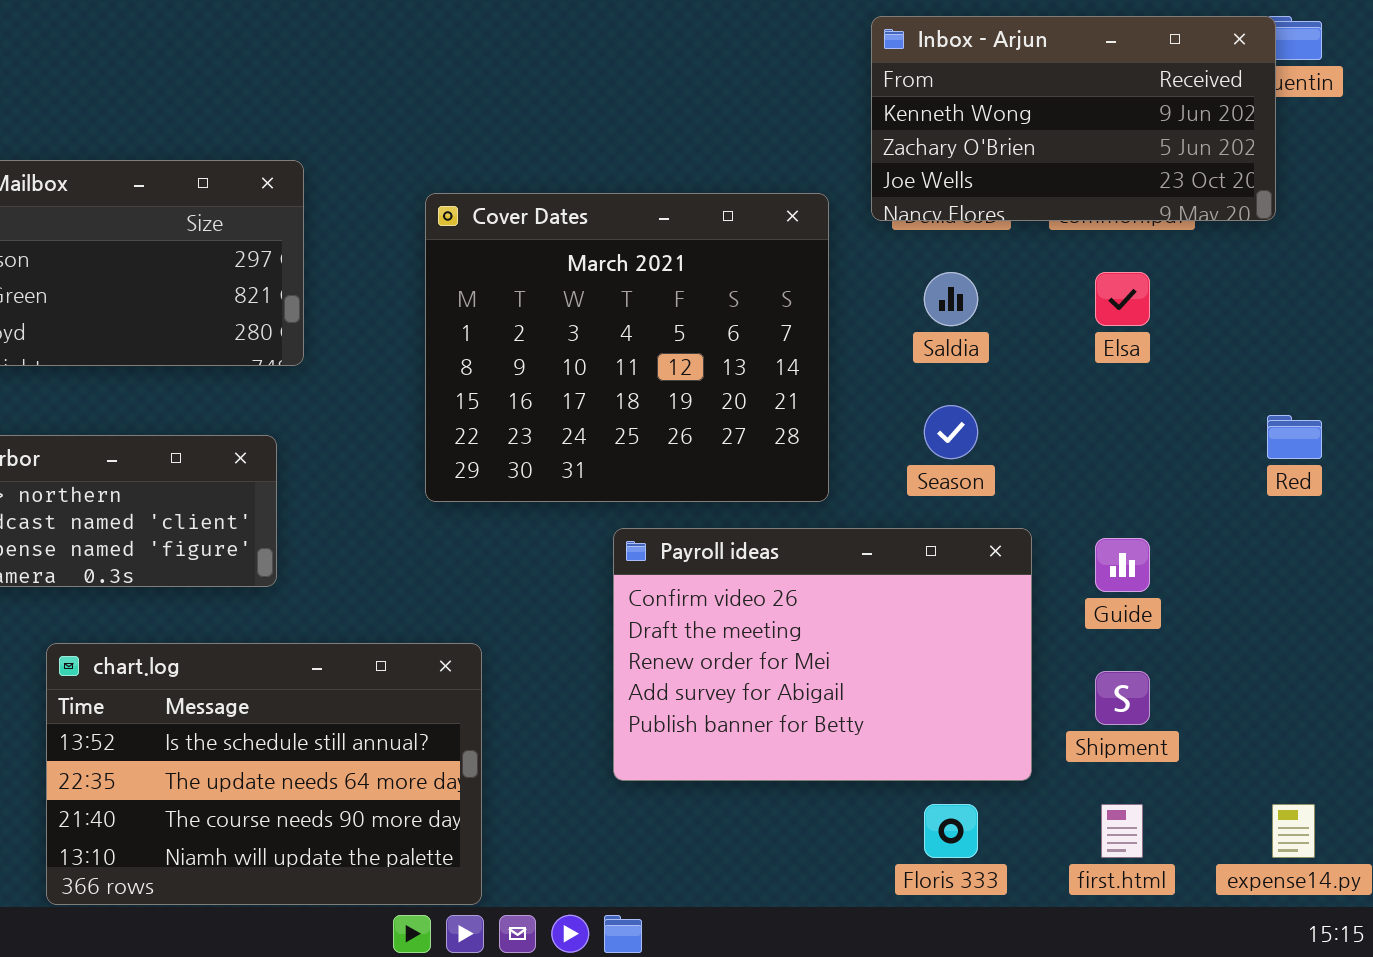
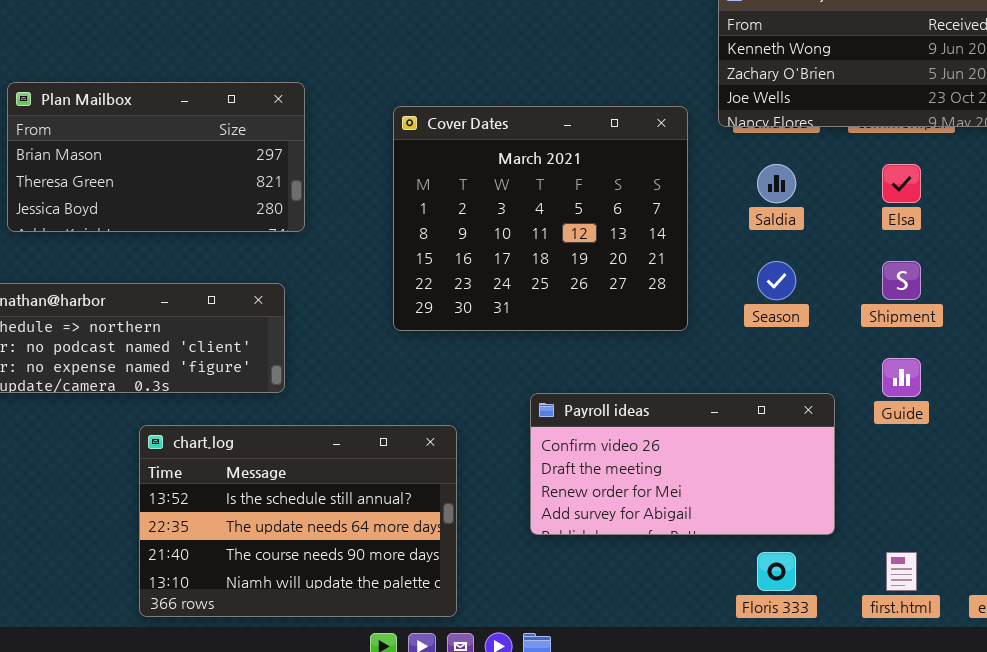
Payroll ideas: [613,528,1032,781] -> [530,393,835,535], resized
chart.log: [46,643,482,905] -> [139,425,457,617], moved
Shipment: [1095,671,1150,725] -> [882,261,921,300], moved

